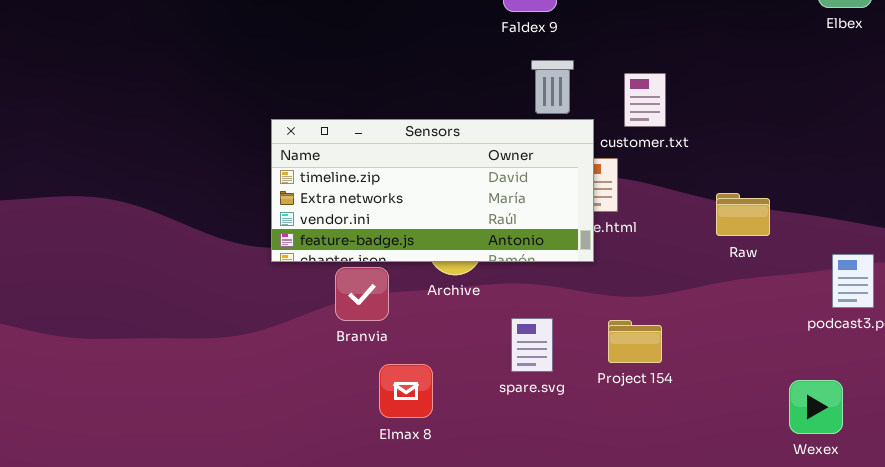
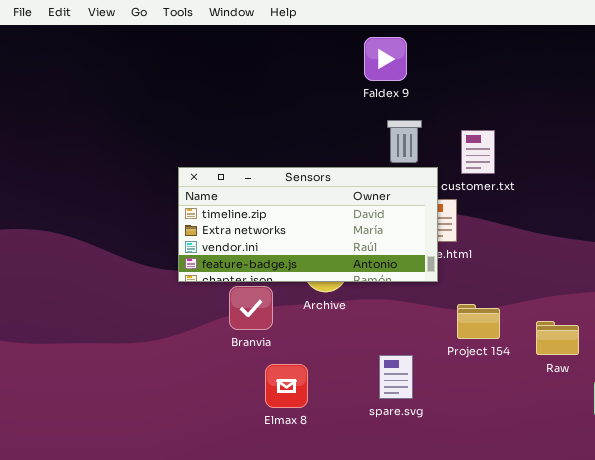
Raw: [716,193,770,236] -> [536,321,579,355], moved
spare.svg: [511,318,553,372] -> [379,355,413,399], moved
Project 154: [608,320,662,363] -> [457,304,500,339], moved

